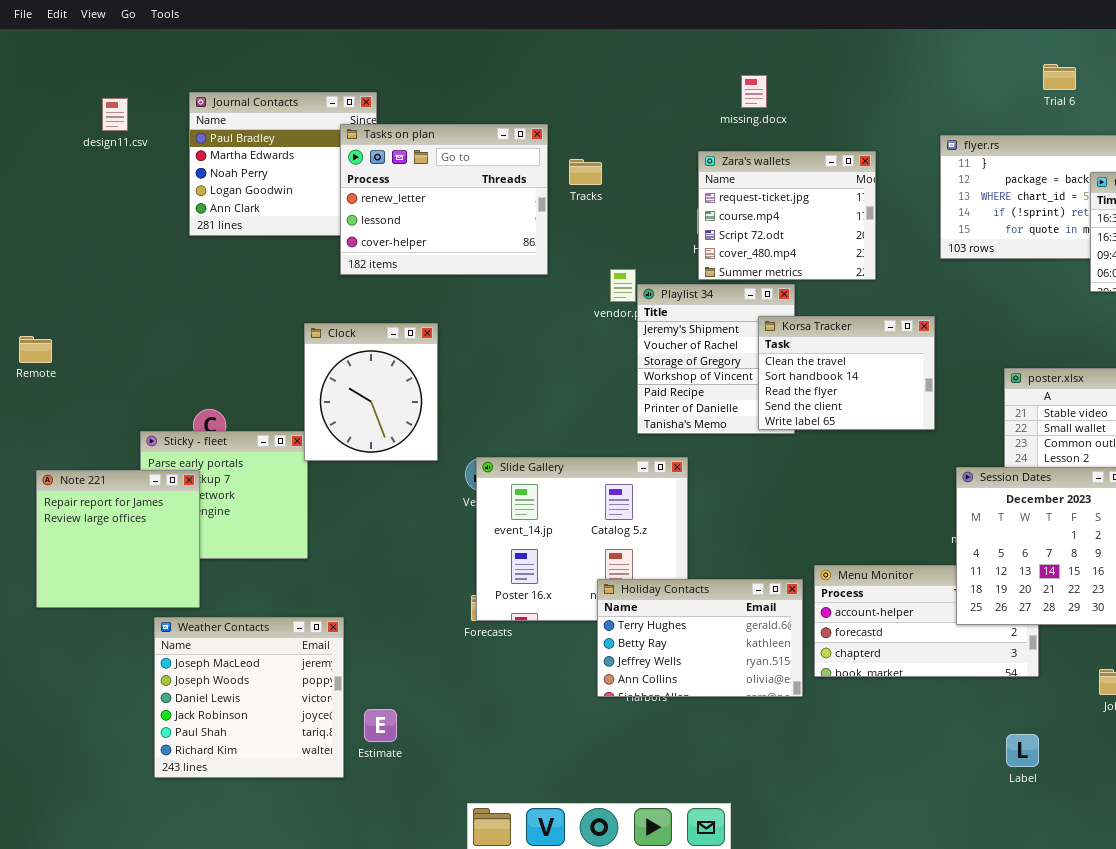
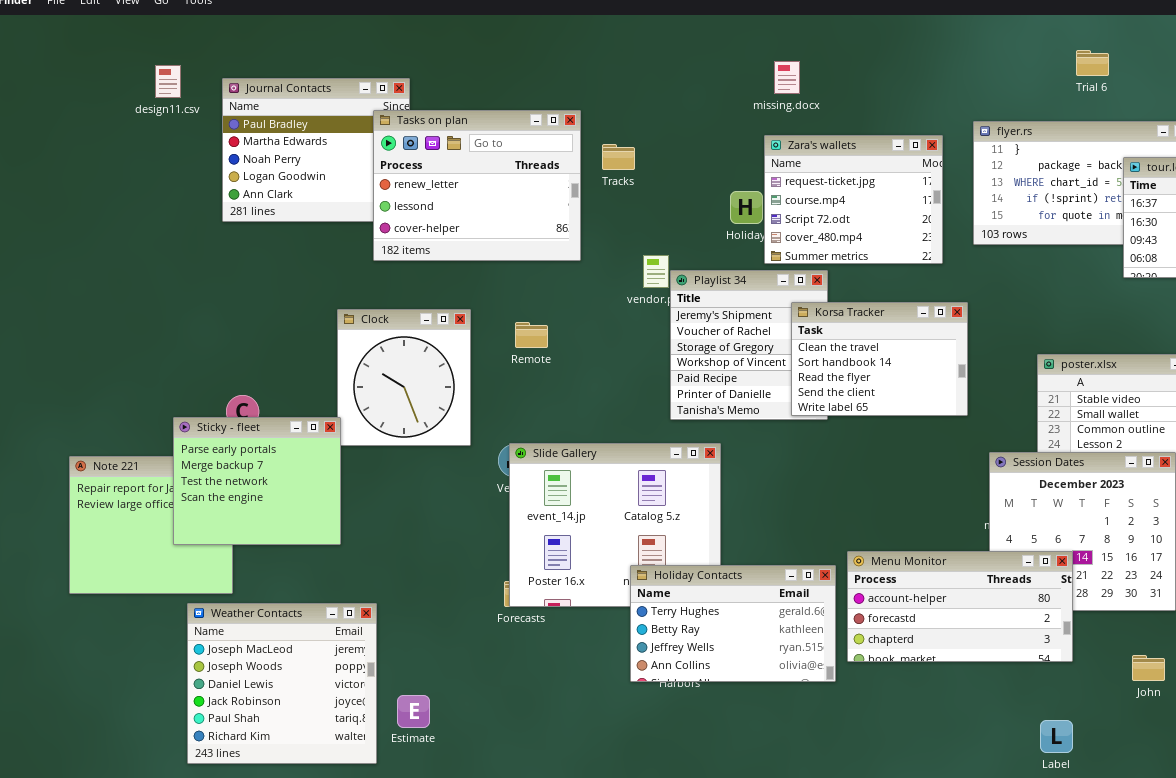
design11.csv: [102,98,128,131] -> [155,65,181,98], moved
Zara's wallets: [698,151,876,280] -> [764,135,943,264], moved
Remote: [19,336,52,363] -> [515,322,548,348], moved
Sticky - fleet: [140,431,308,559] -> [173,417,341,545], raised
Menu Monitor: [814,565,1039,677] -> [847,551,1073,662], raised

